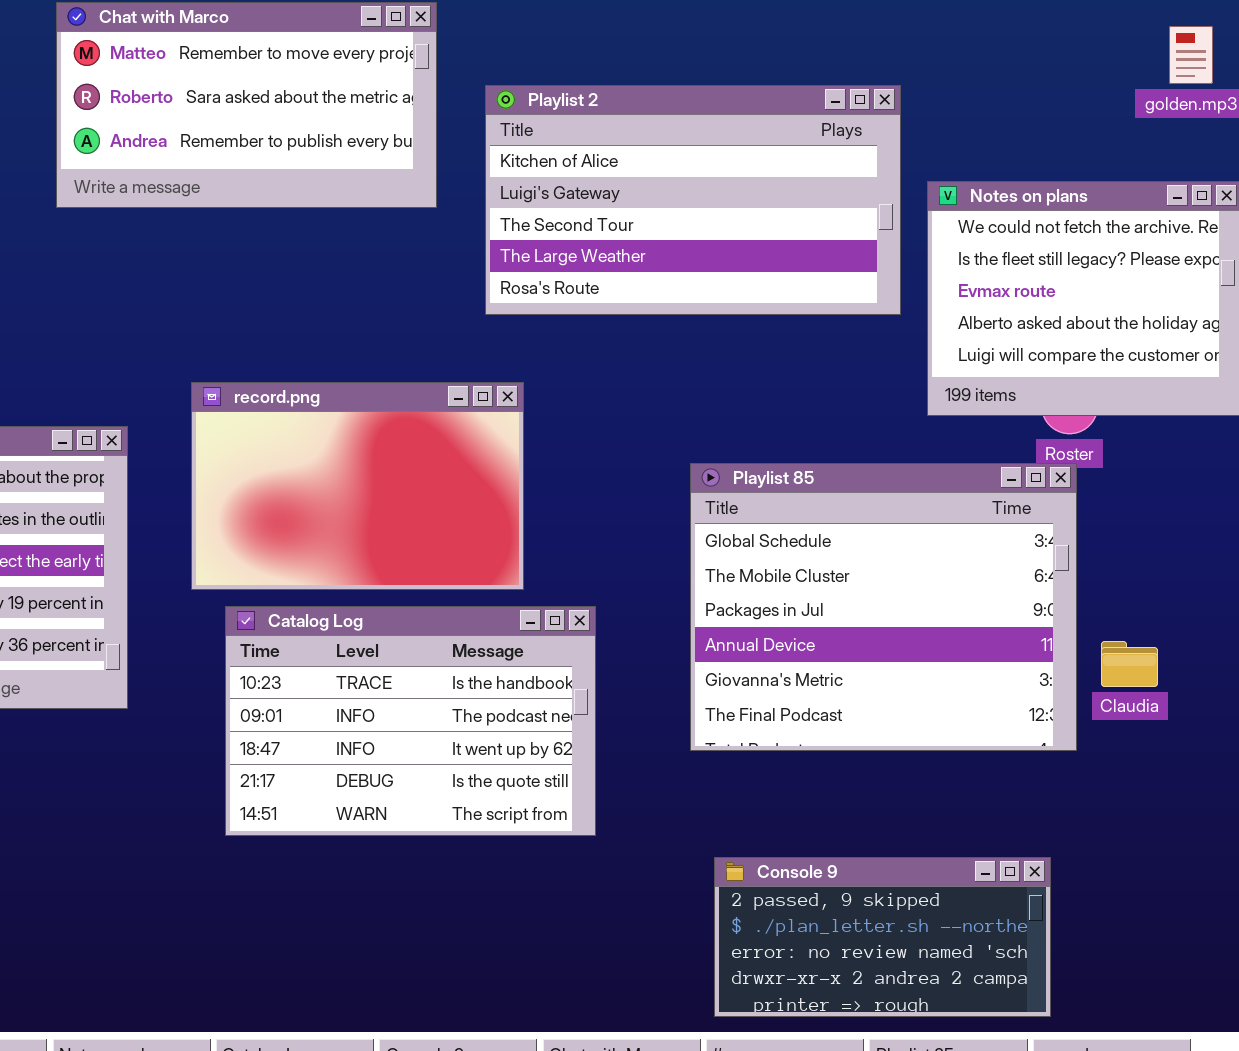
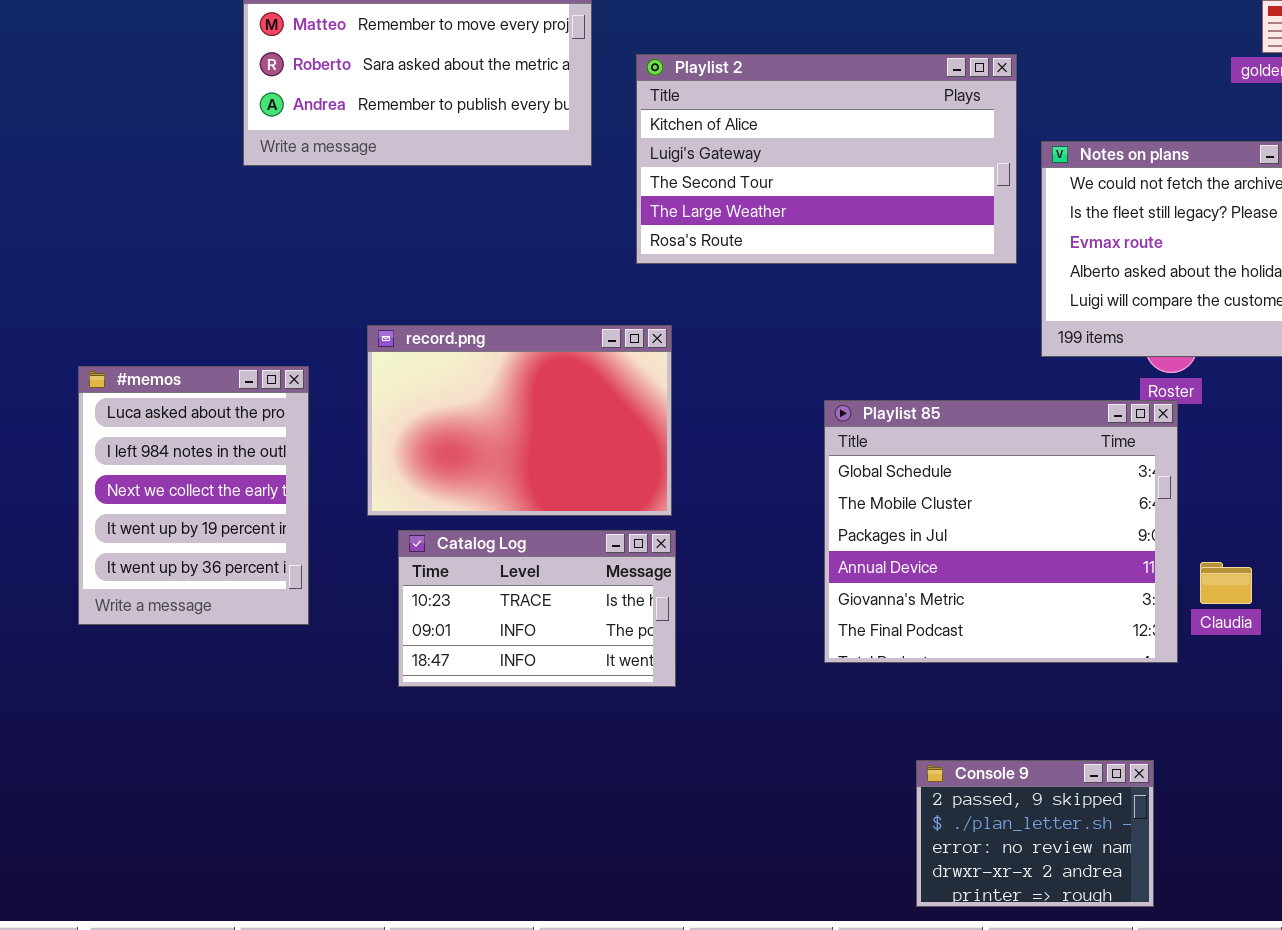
Catalog Log: [225,606,596,836] -> [398,530,676,687], resized
Console 9: [714,857,1051,1017] -> [916,760,1154,907], resized

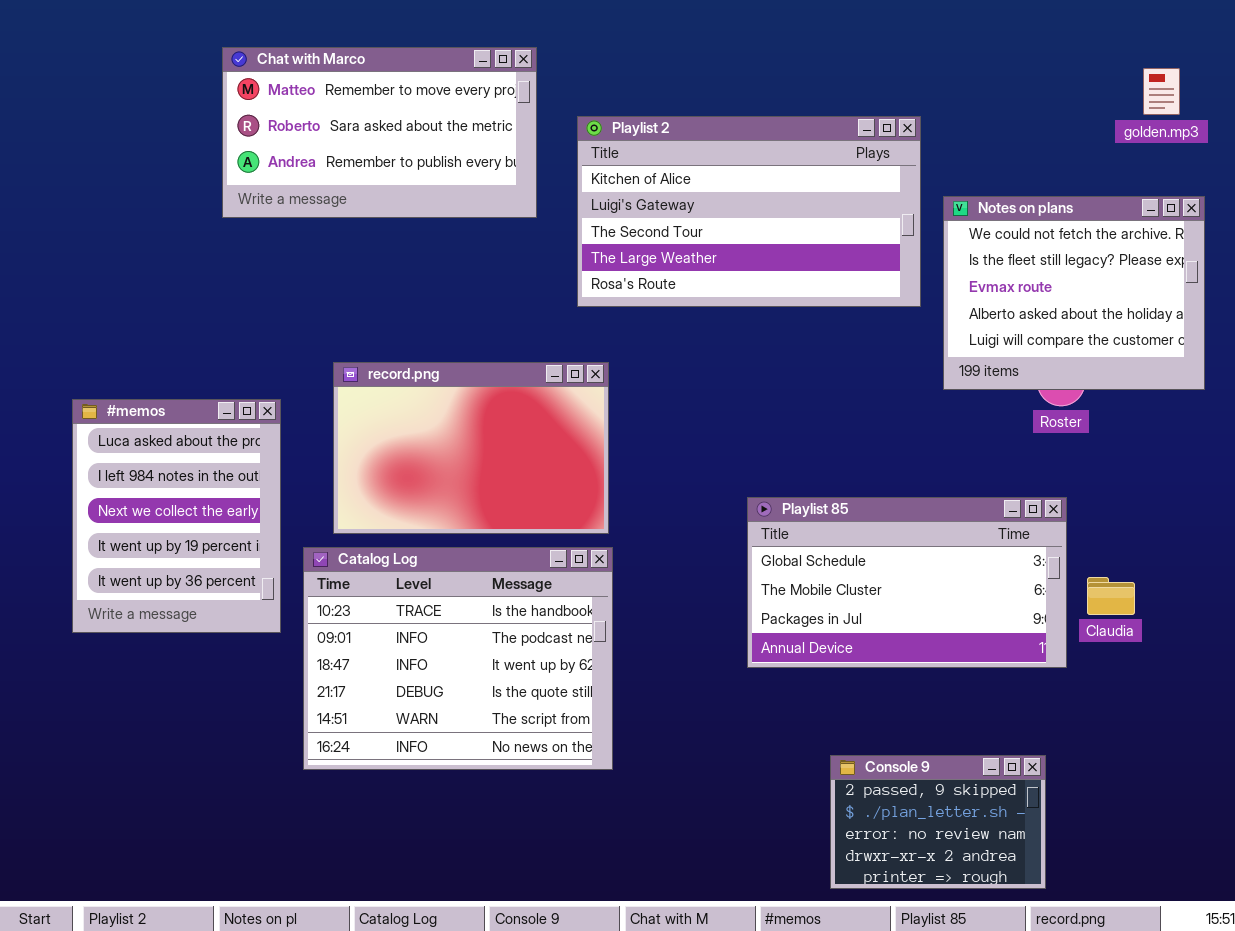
Playlist 85: [824,400,1178,663] -> [747,497,1067,668], resized
Catalog Log: [398,530,676,687] -> [303,547,613,770], resized

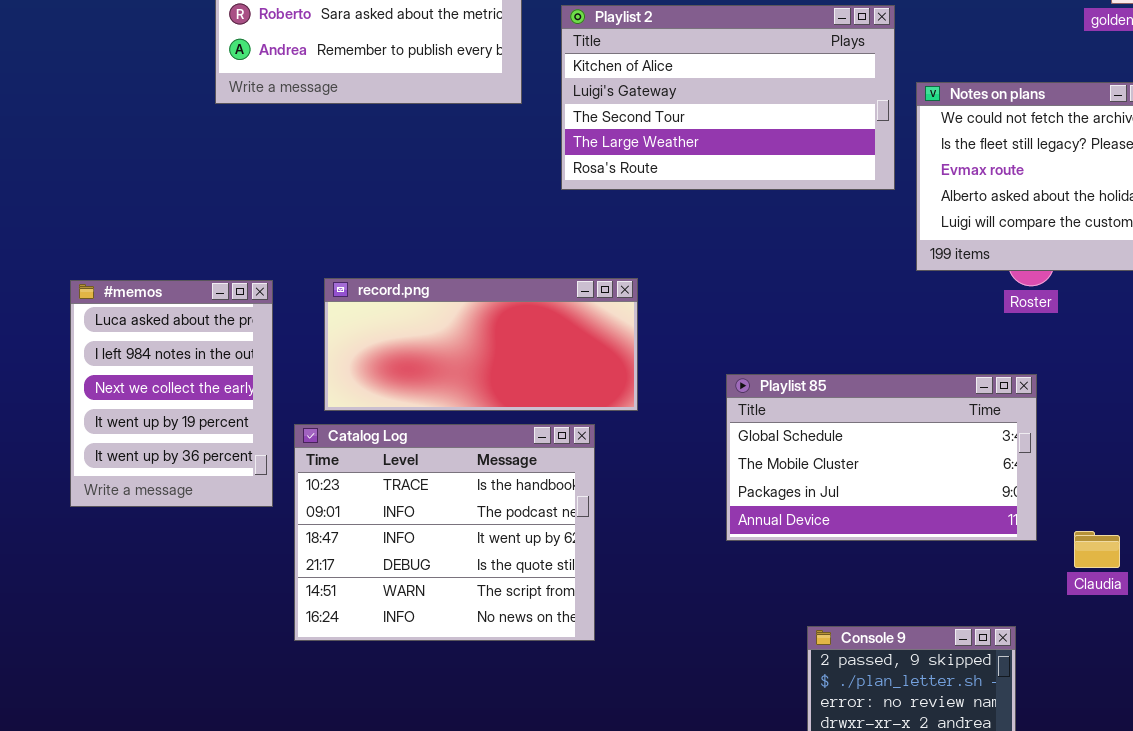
record.png: [333,362,609,534] -> [324,278,638,411], resized
Claudia: [1087,577,1135,615] -> [1074,531,1120,568], moved

